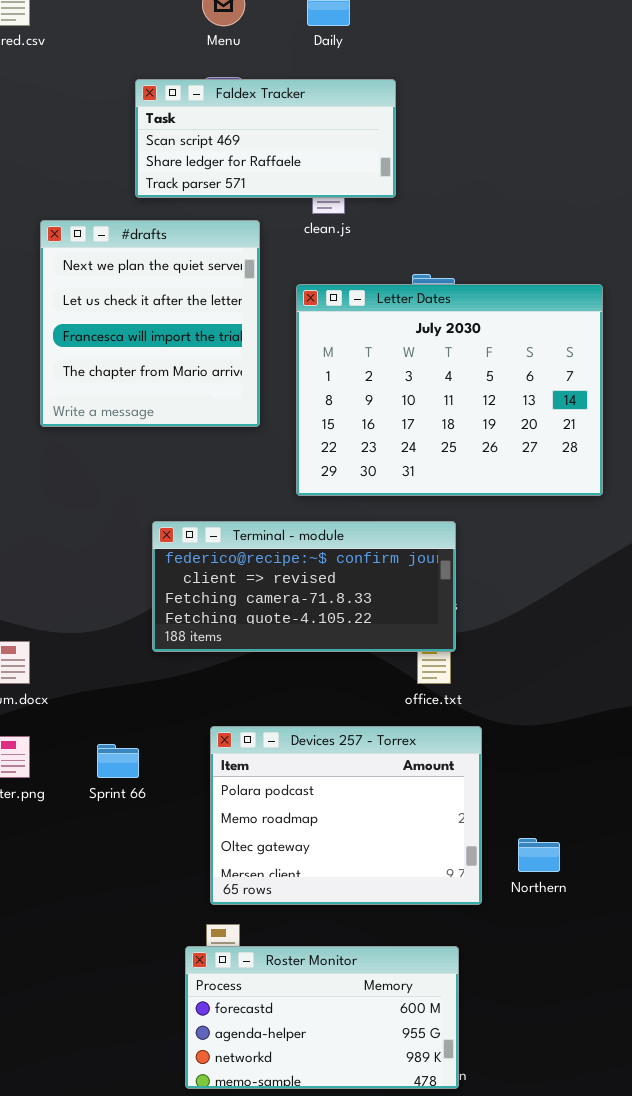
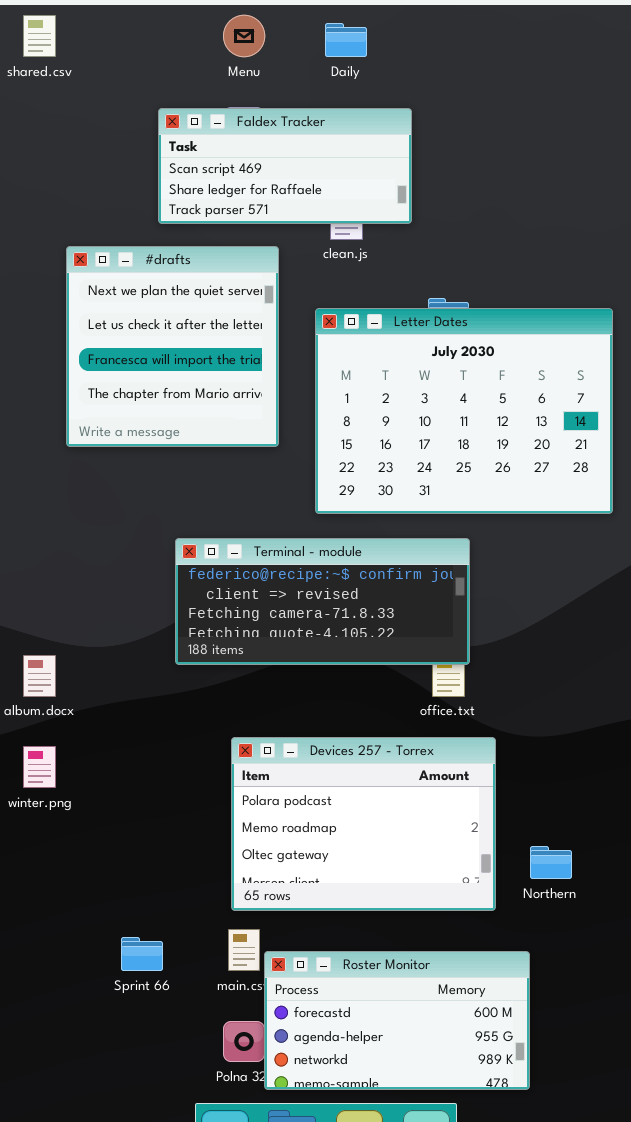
Sprint 66: [97,744,139,778] -> [121,937,163,971], moved
Roster Monitor: [185,946,459,1089] -> [264,951,530,1090], moved

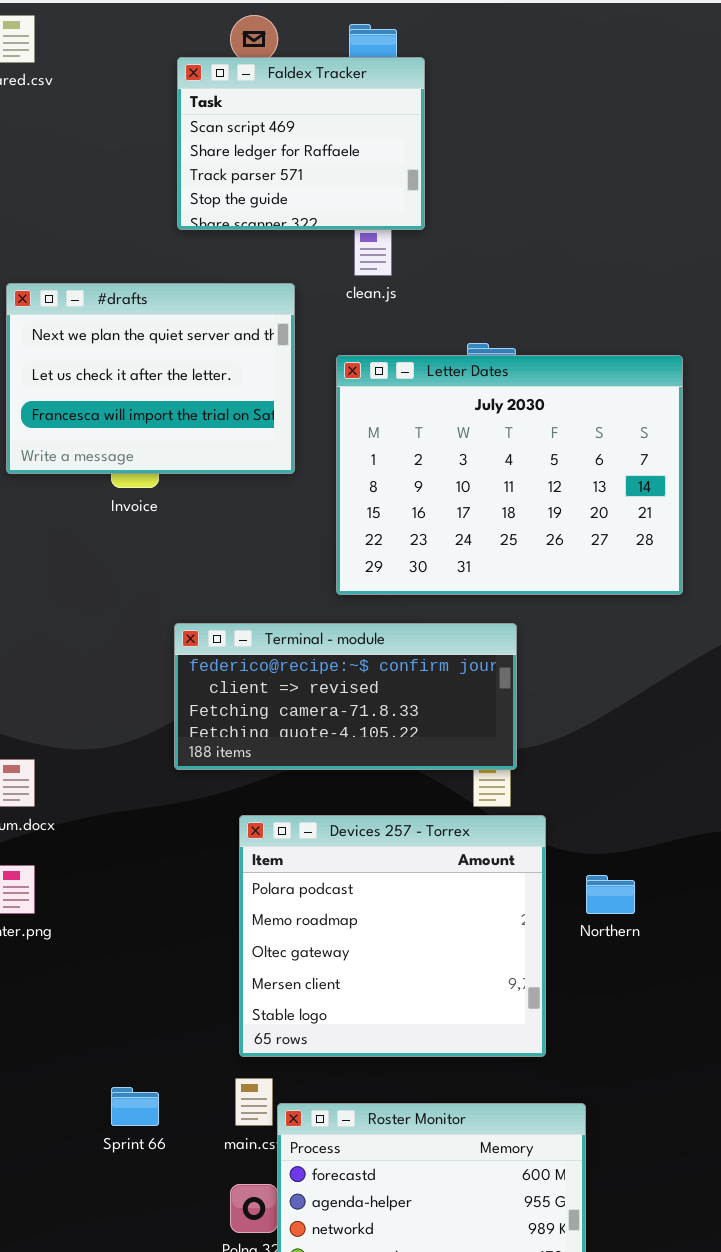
Faldex Tracker: [158,108,412,224] -> [177,57,425,230], moved, resized
#drafts: [66,246,279,447] -> [6,283,295,474], resized
Devices 257 - Torrex: [231,737,496,911] -> [239,815,546,1057], resized
Northern: [530,846,572,879] -> [586,875,635,914], moved

